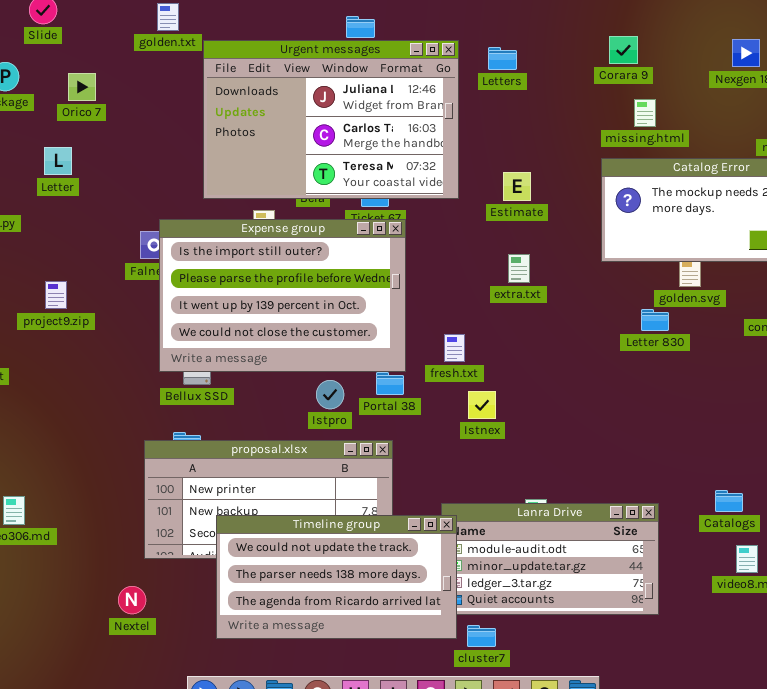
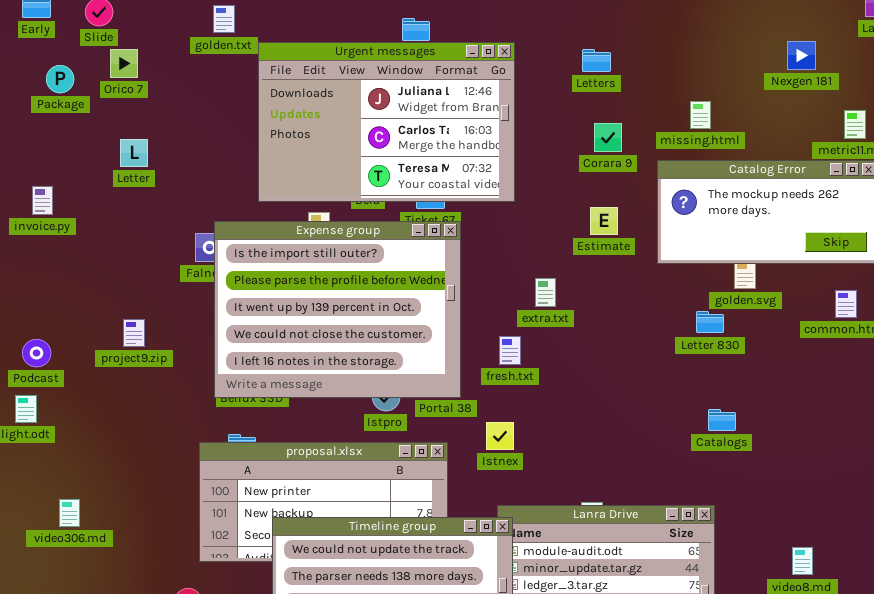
Corara 9: [609,36,638,64] -> [594,123,622,152], moved
Letters: [488,47,517,70] -> [582,49,611,72], moved
Orico 7: [68,73,96,101] -> [110,49,138,78], moved
Letter: [44,147,72,175] -> [120,139,148,167], moved
Estimate: [503,172,531,201] -> [590,207,618,235], moved
Expense group: [159,219,406,372] -> [214,221,461,398], resized
extra.txt: [508,254,530,283] -> [535,278,556,307], moved
project9.zip: [45,281,67,309] -> [123,319,145,347], moved
Istnex: [468,391,496,419] -> [486,422,514,450], moved
Catalogs: [715,490,743,512] -> [708,409,736,431], moved

